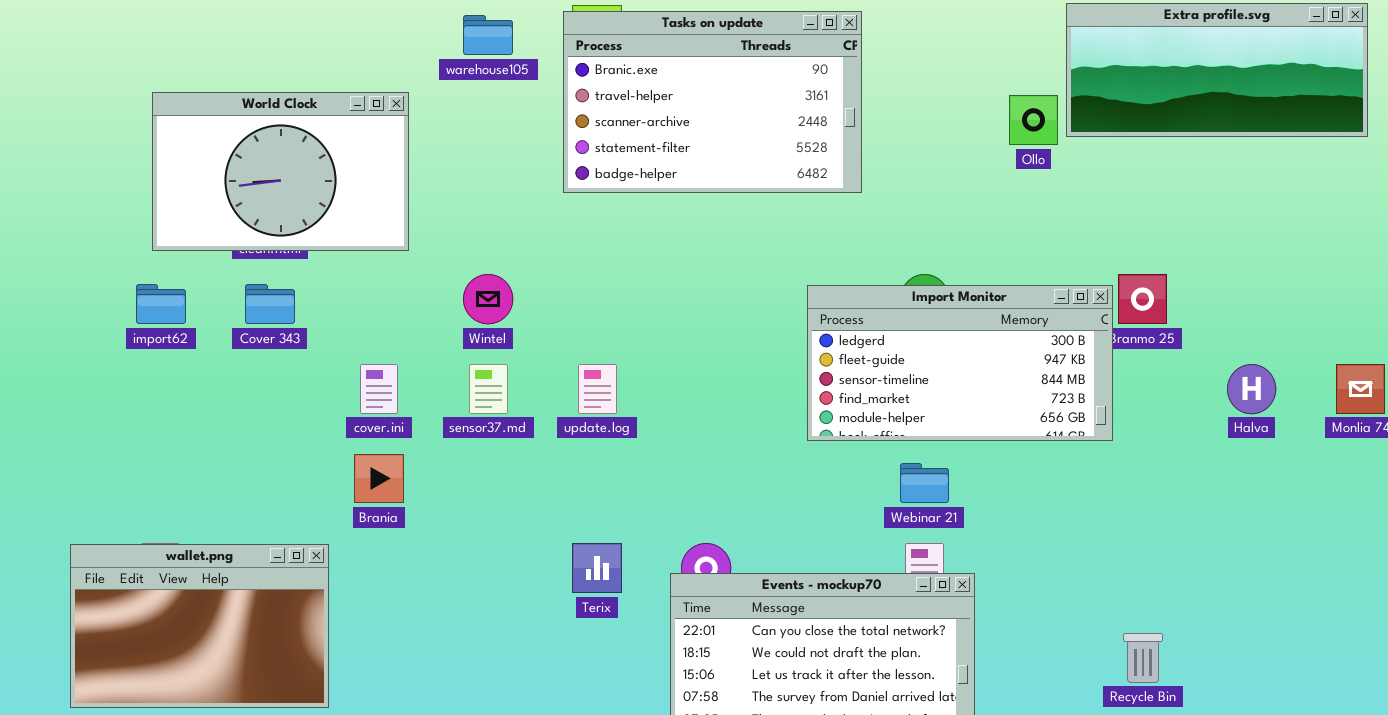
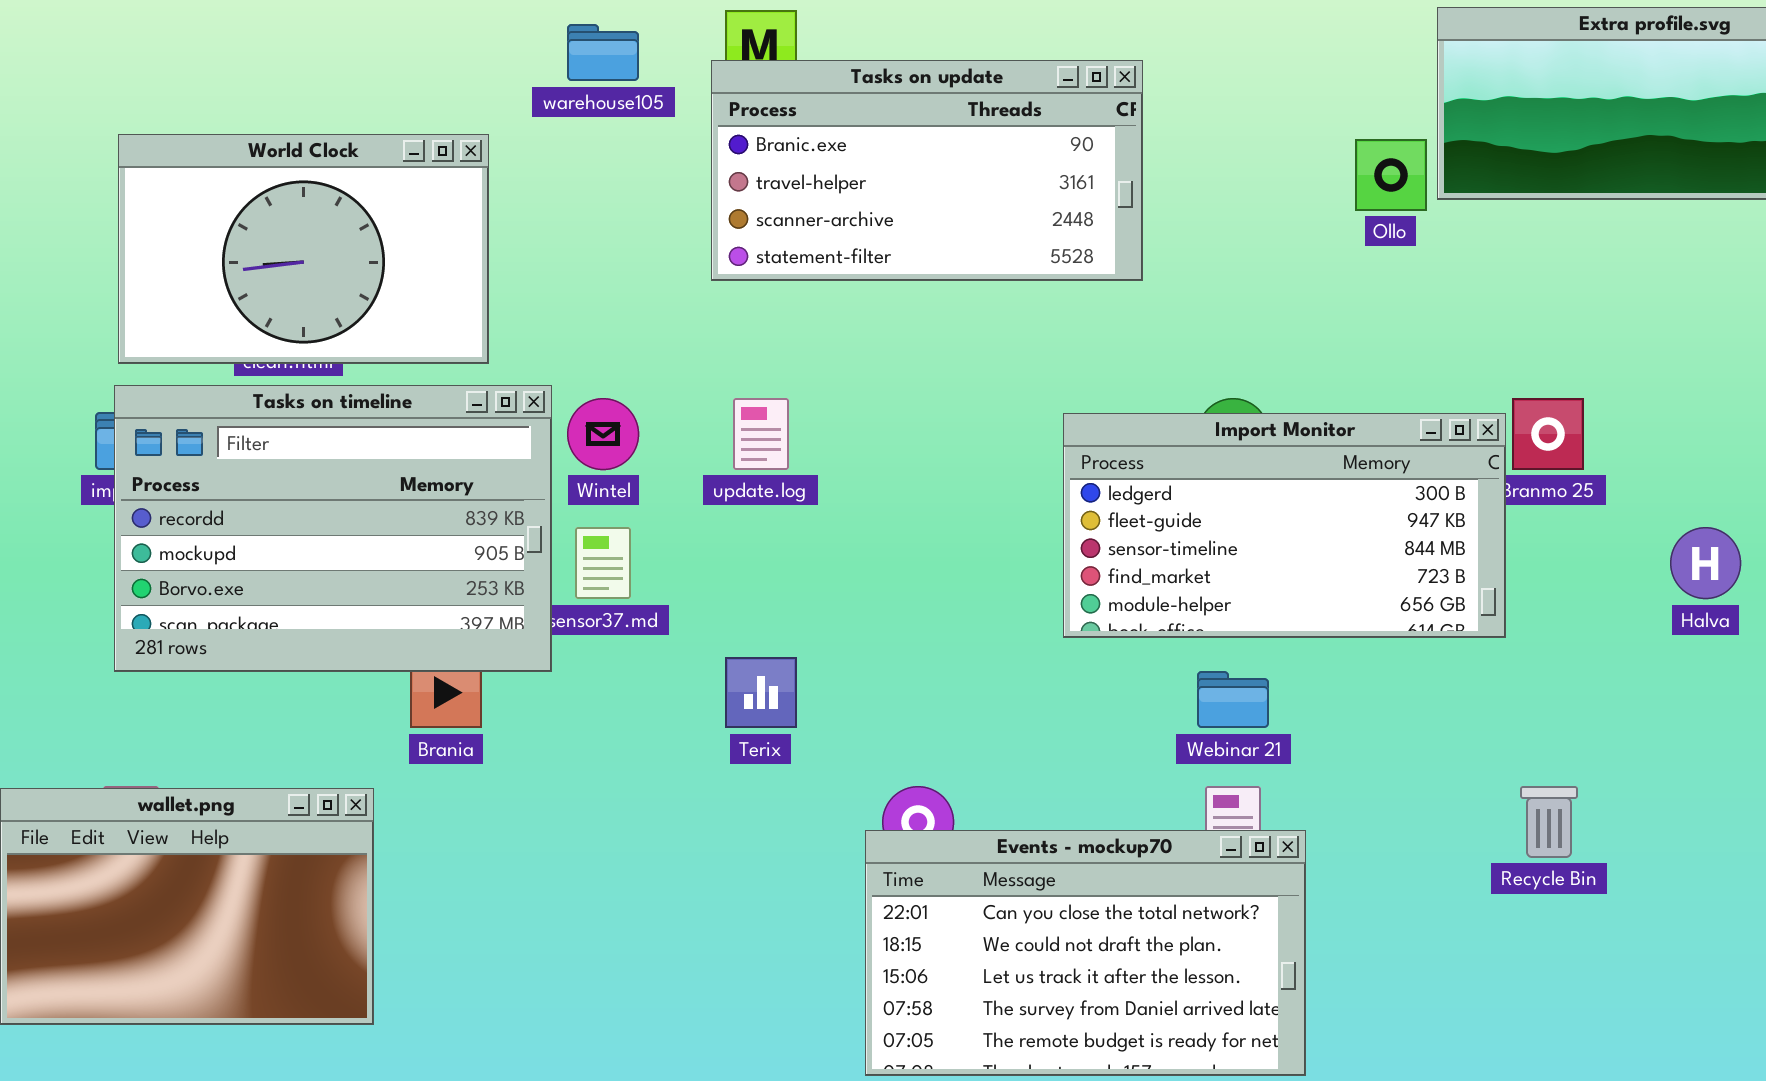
Tasks on update: [563,11,862,193] -> [711,60,1143,281], resized
Tasks on timeline: none -> [114,385,552,672], opened
update.log: [578,364,617,414] -> [733,398,789,470], moved
Terix: [572,543,622,593] -> [725,657,797,728], moved
Recycle Bin: [1123,633,1163,683] -> [1520,786,1578,858], moved

